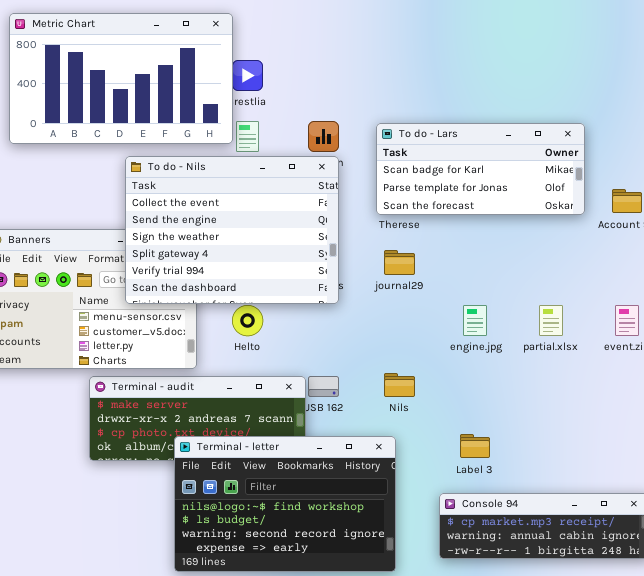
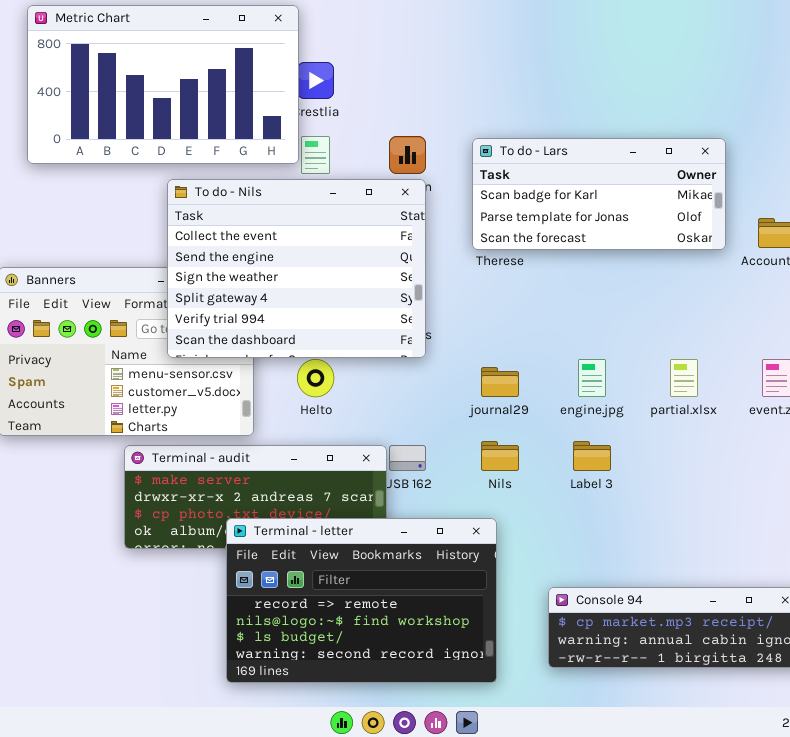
journal29: [384,250,415,275] -> [481,367,519,397], moved
Label 3: [460,434,490,458] -> [573,441,611,471], moved
Terminal - letter: [174,436,396,572] -> [226,518,497,683], scrolled up 1 row

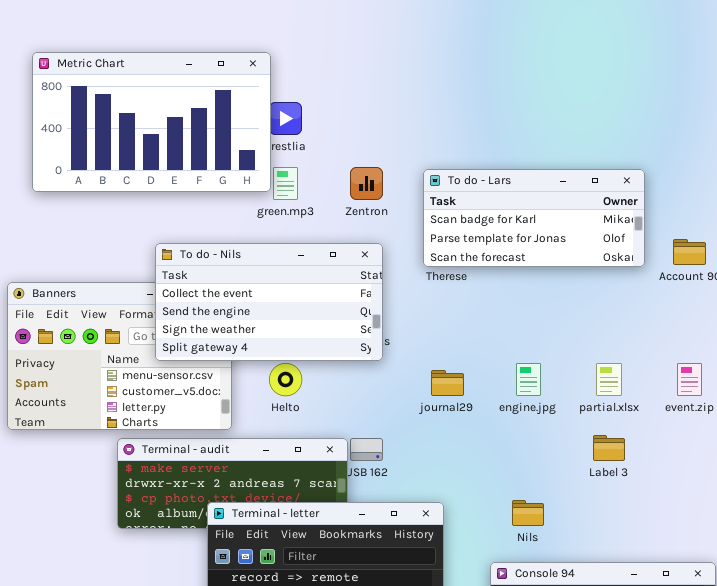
To do - Nils: [167,179,426,358] -> [155,243,383,361], resized
Nils: [481,441,519,471] -> [512,500,544,526], moved
Label 3: [573,441,611,471] -> [593,435,625,461], moved

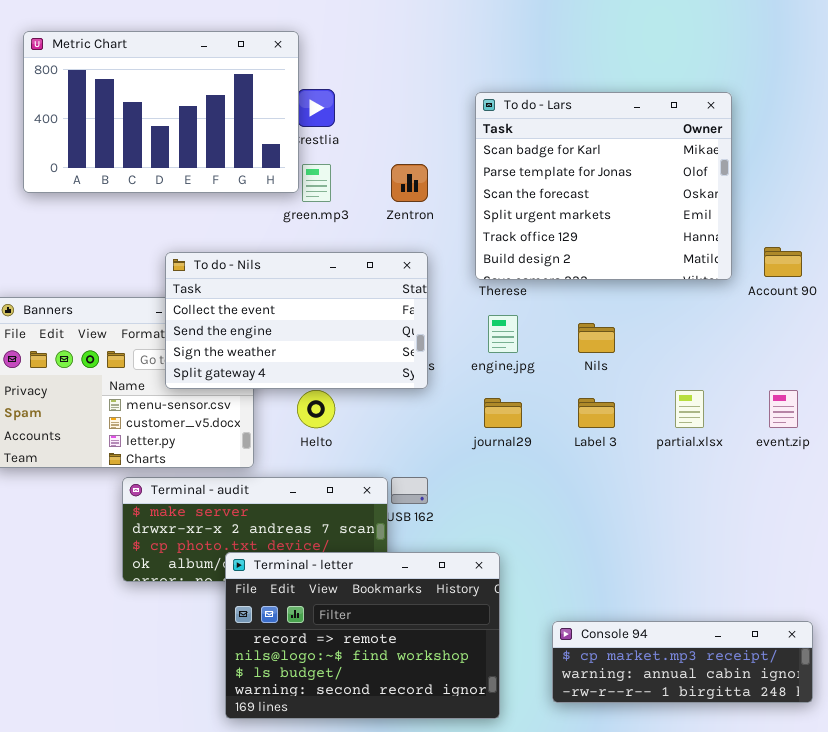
To do - Lars: [423,169,645,267] -> [475,92,732,280], resized
engine.jpg: [516,363,541,396] -> [488,315,518,353], moved
Label 3: [593,435,625,461] -> [578,398,615,428], moved
Nils: [512,500,544,526] -> [578,323,615,353], moved

